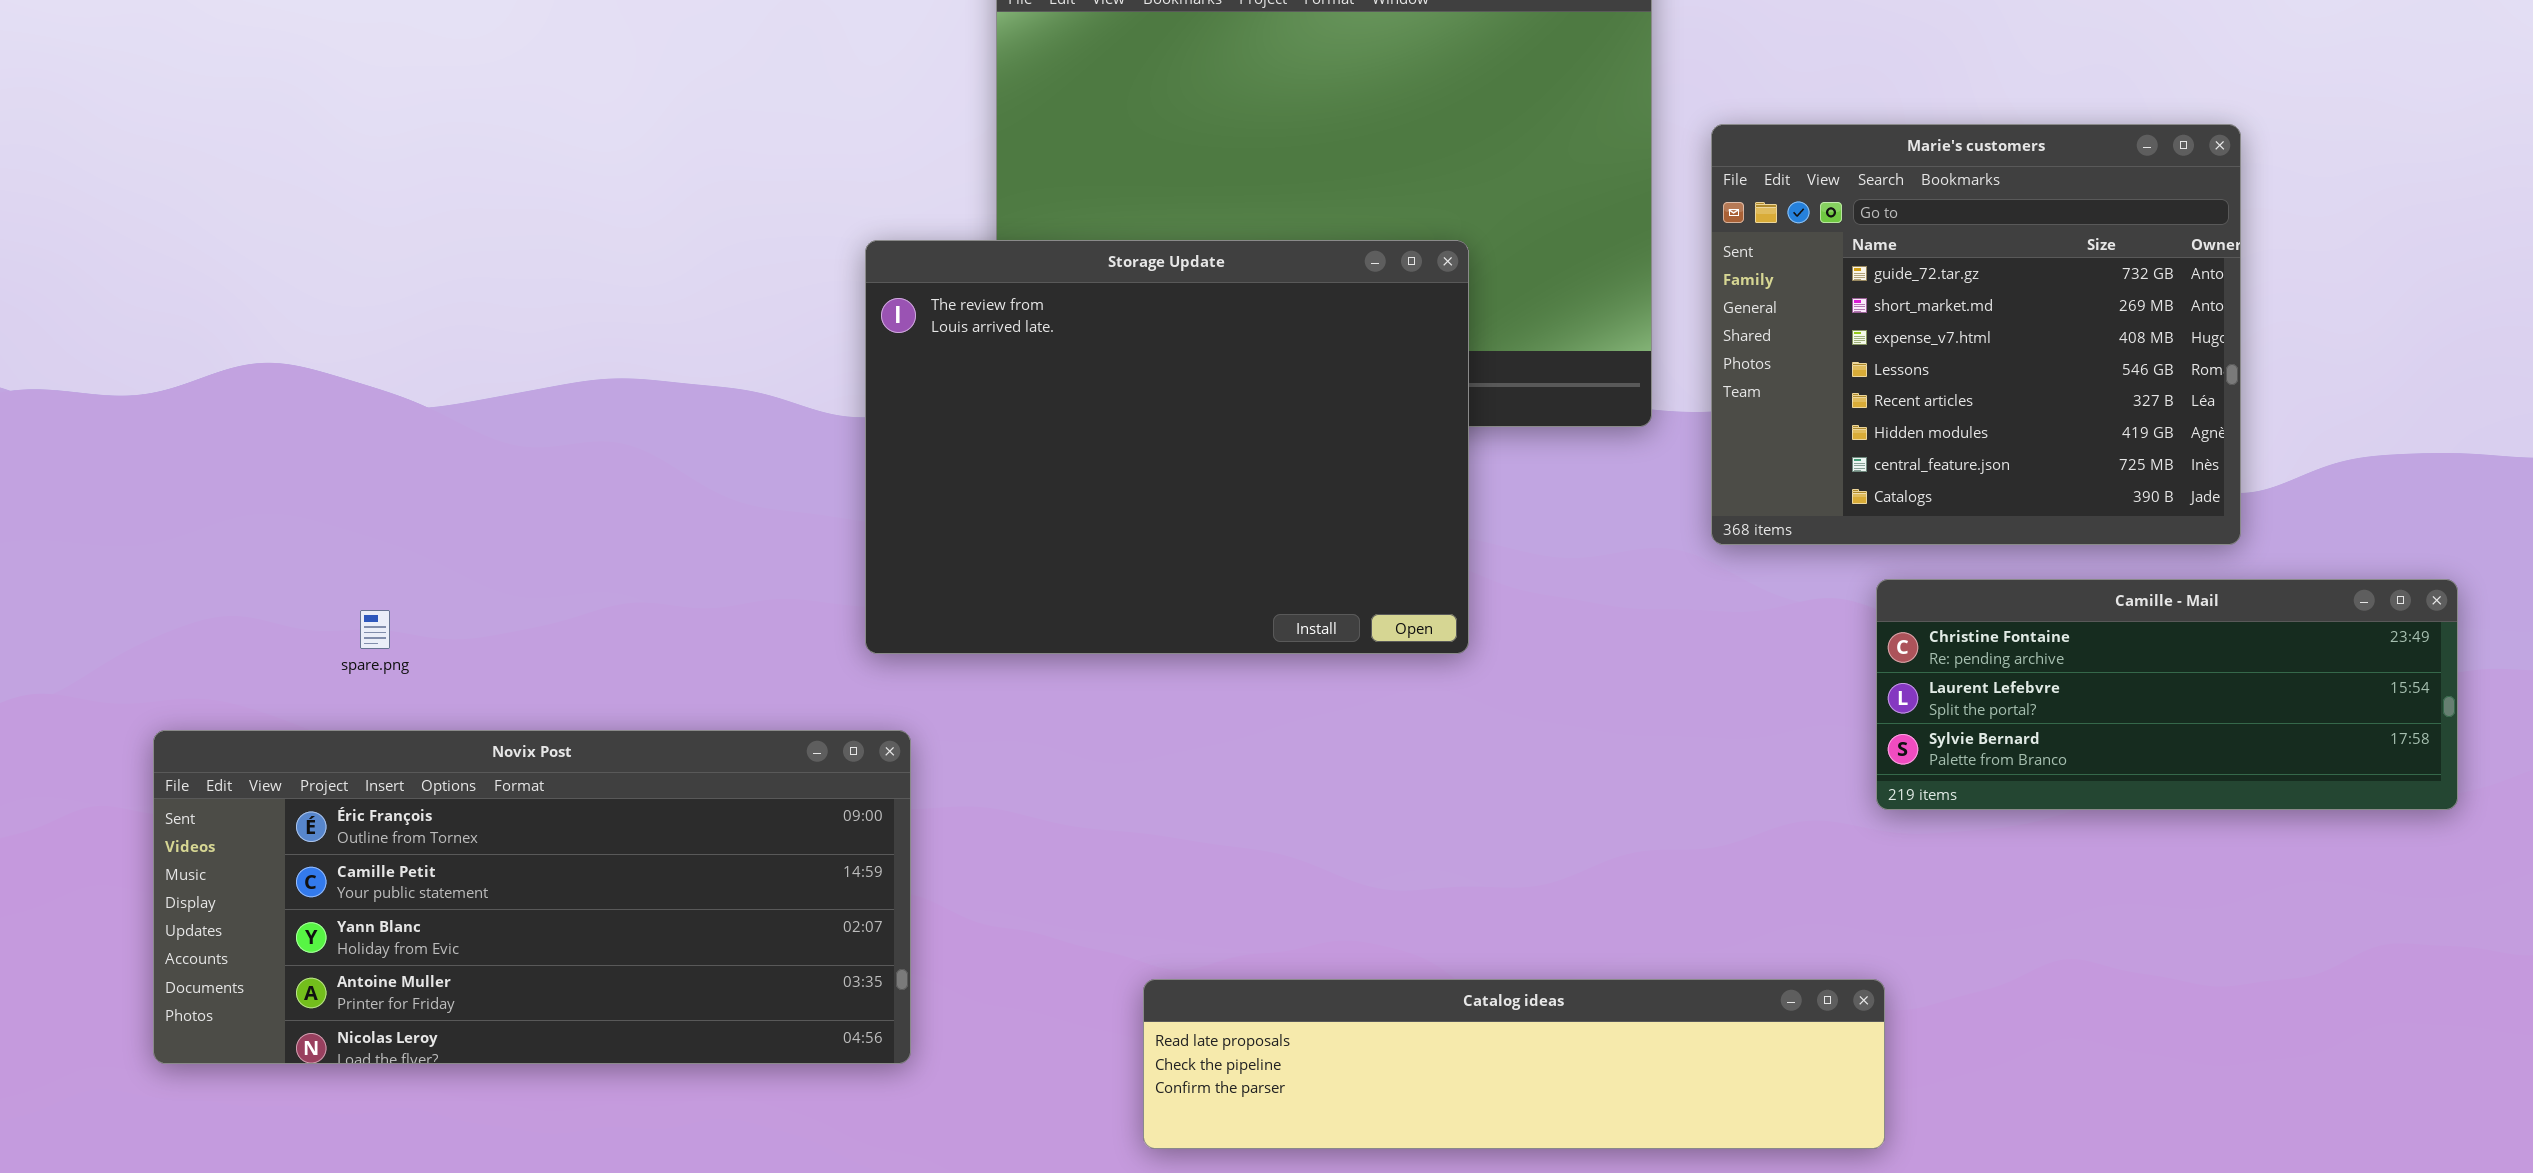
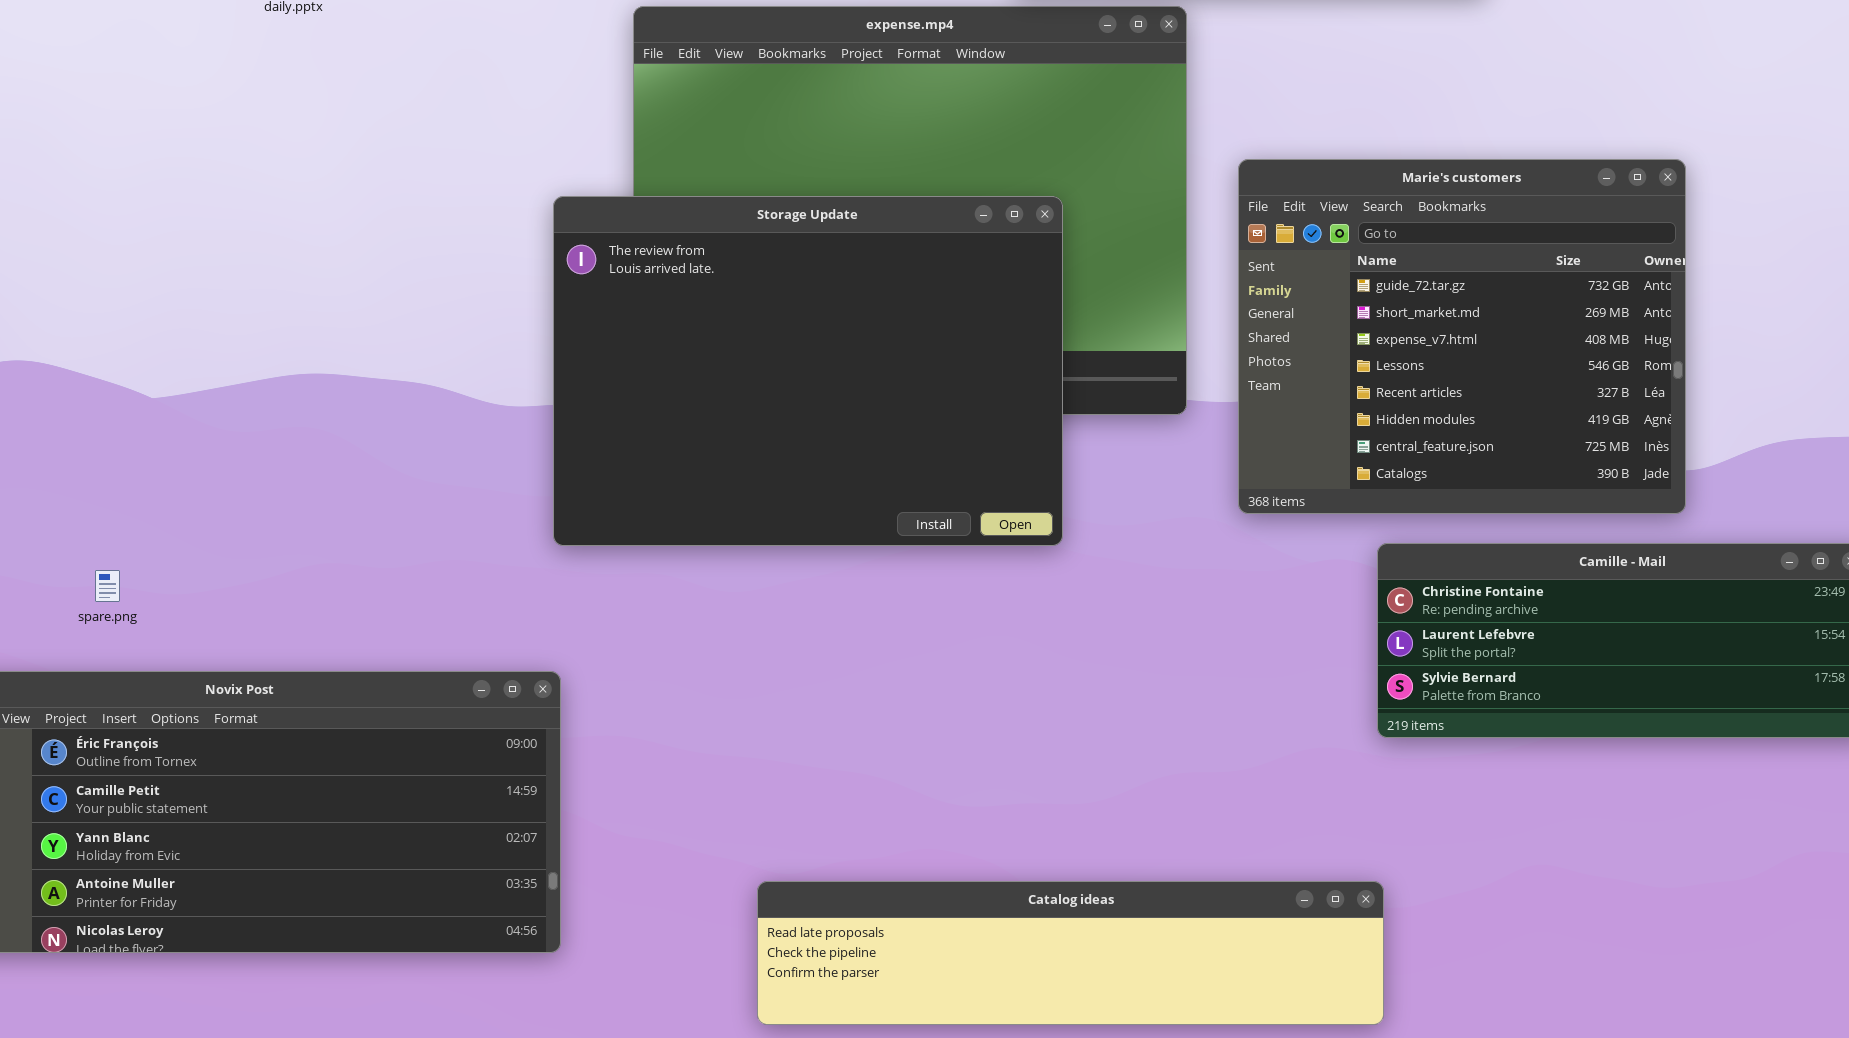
Storage Update: [865,240,1469,654] -> [553,196,1063,546], moved

